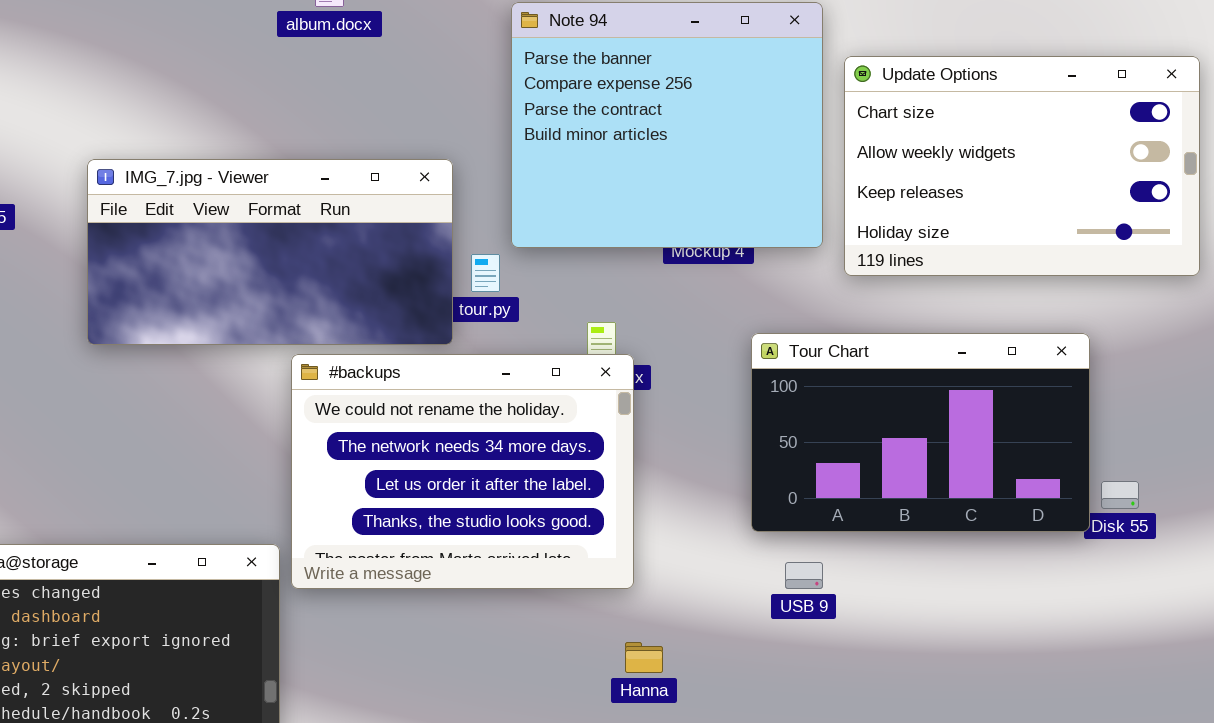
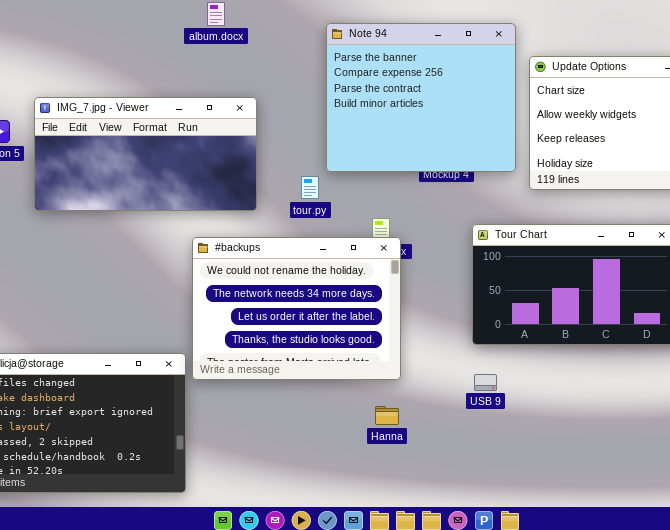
IMG_7.jpg - Viewer: [87,159,453,345] -> [34,97,257,211], moved
USB 9: [785,562,823,589] -> [474,374,497,391], moved
Hanna: [625,642,663,673] -> [375,406,399,425], moved

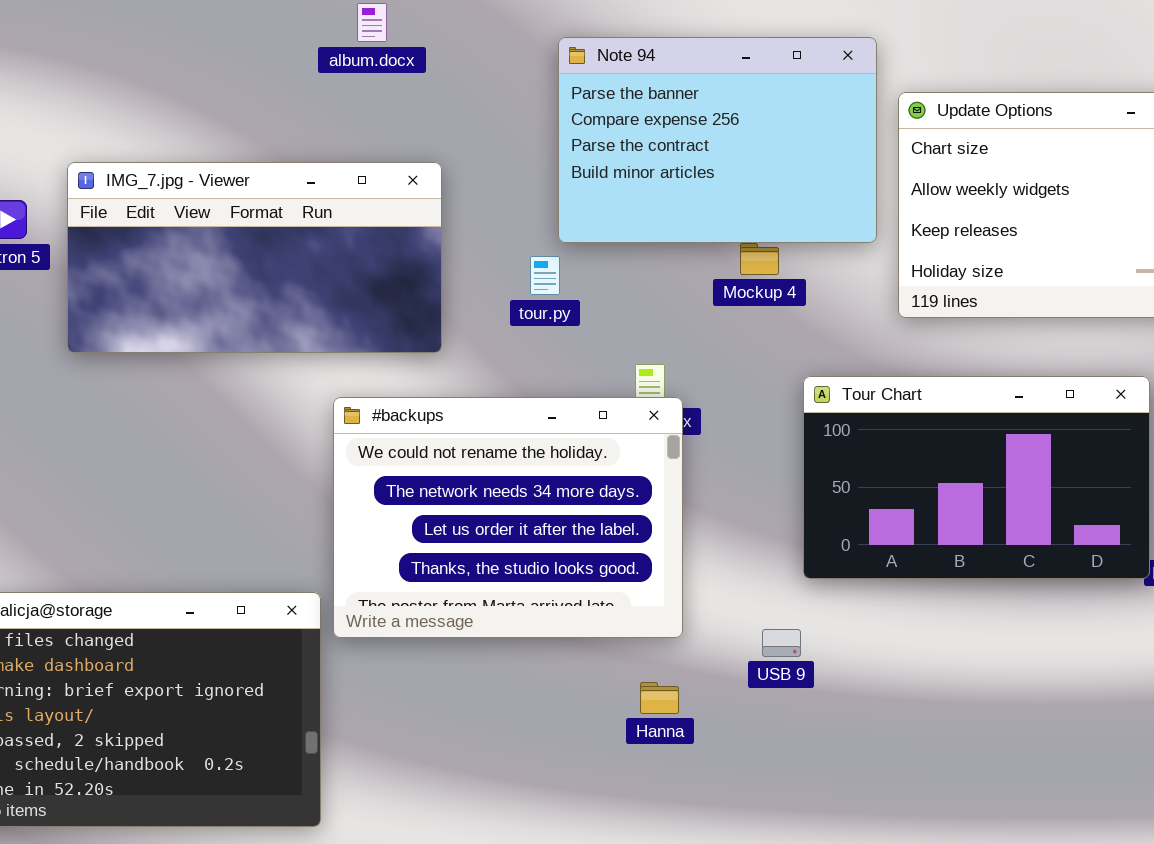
Note 94: [326,23,516,172] -> [558,37,877,243], resized
tour.py: [301,176,319,199] -> [530,256,560,295], moved
USB 9: [474,374,497,391] -> [762,629,801,657], moved

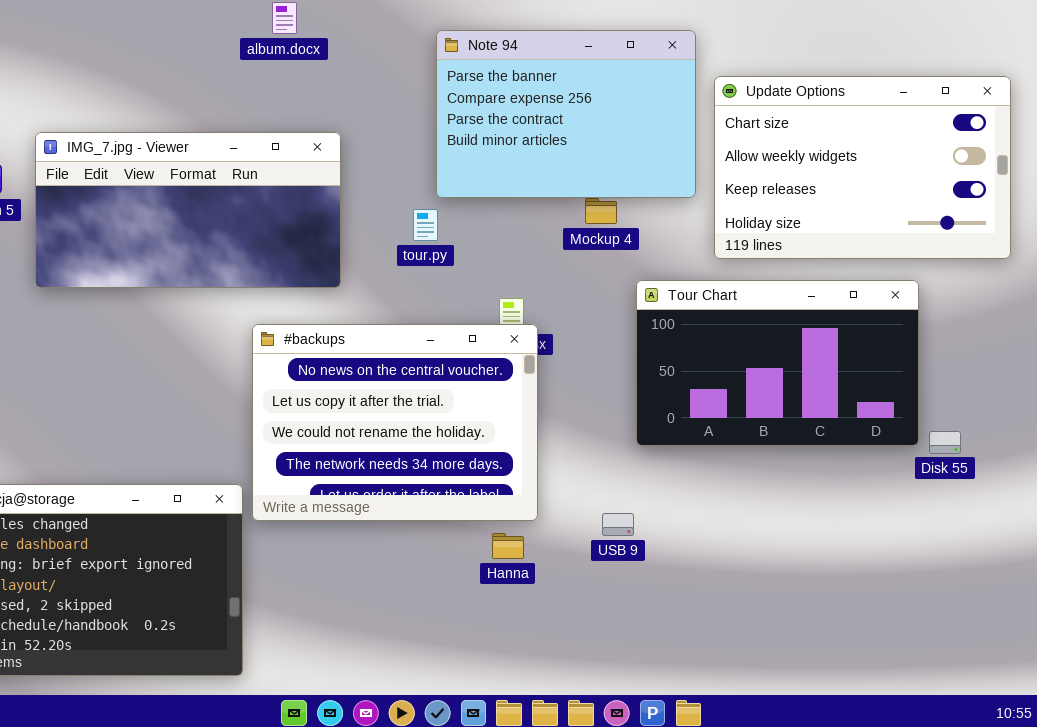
Tour Chart: [803,376,1150,579] -> [636,280,919,446], moved
#backups: [333,397,683,638] -> [252,324,538,521], scrolled up 2 rows
Hanna: [640,682,679,714] -> [492,533,524,559], moved

